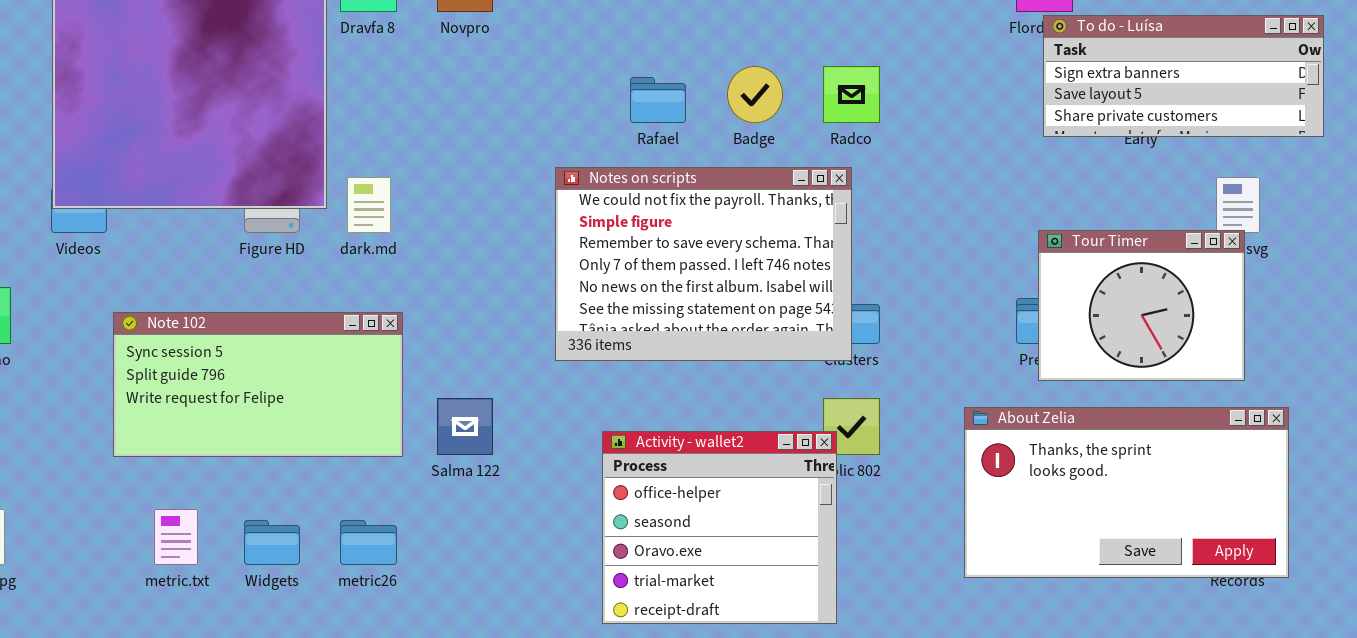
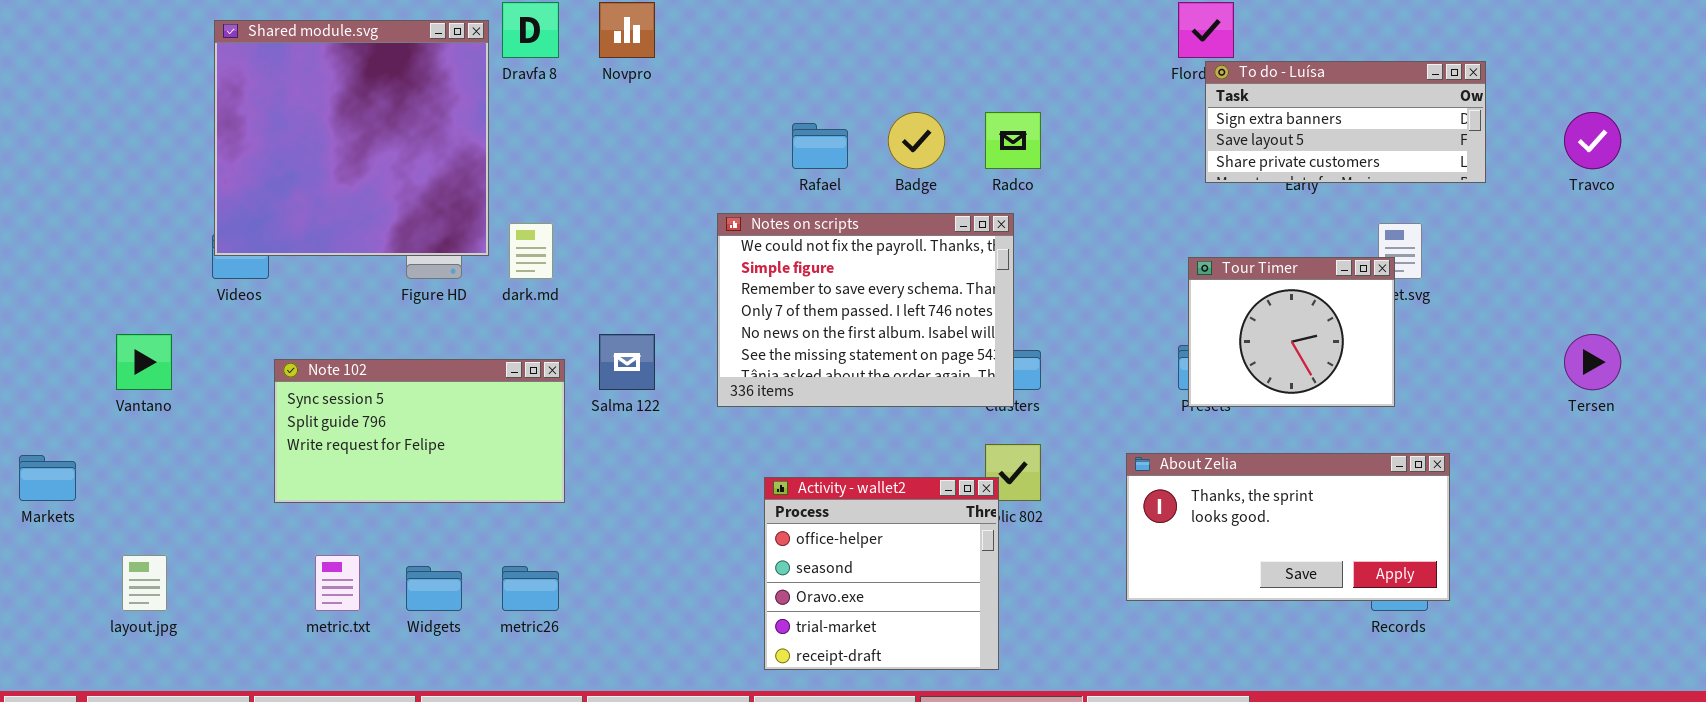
Tour Timer: [1038,230,1245,381] -> [1188,257,1395,407], moved
Salma 122: [437,398,493,455] -> [599,334,655,390], moved
About Zelia: [964,407,1289,578] -> [1126,453,1450,601], resized

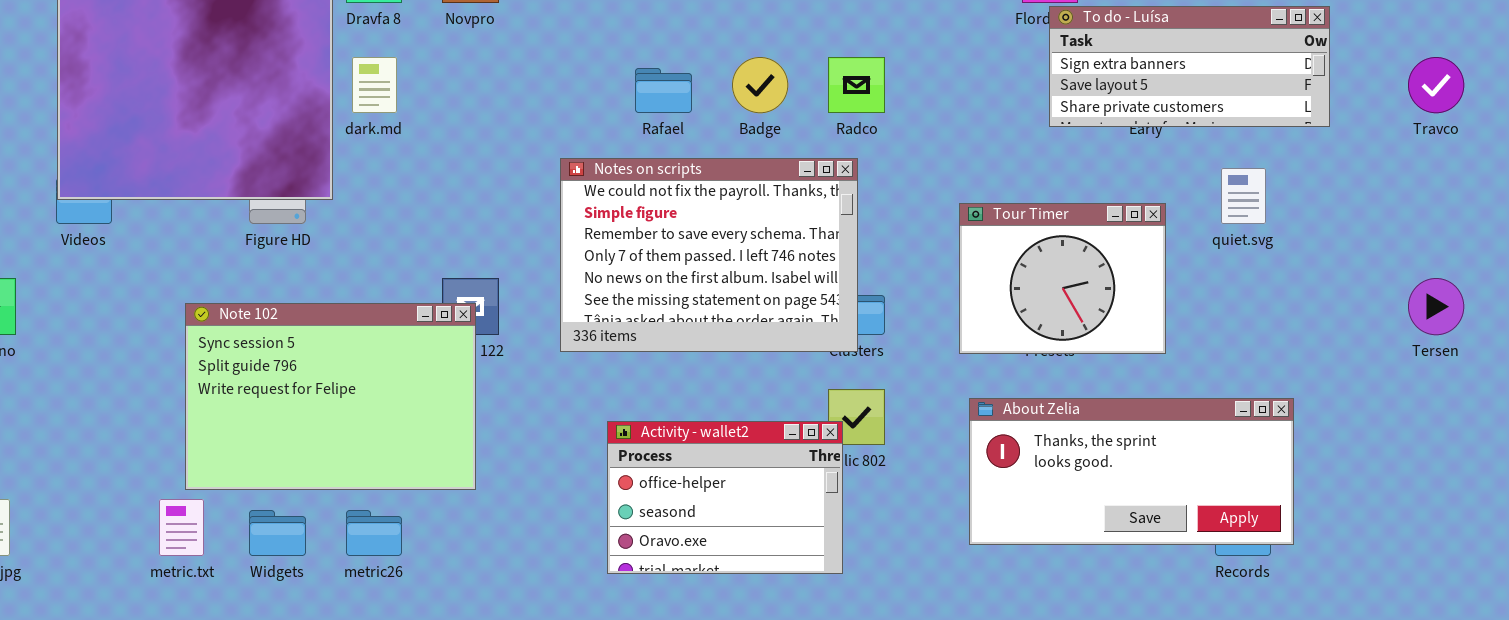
dark.md: [509,223,553,279] -> [352,57,397,113], moved
Tour Timer: [1188,257,1395,407] -> [959,203,1166,354], moved
Note 102: [274,359,565,503] -> [185,303,476,490], moved, resized
Activity - wallet2: [764,477,999,670] -> [607,421,843,574], resized

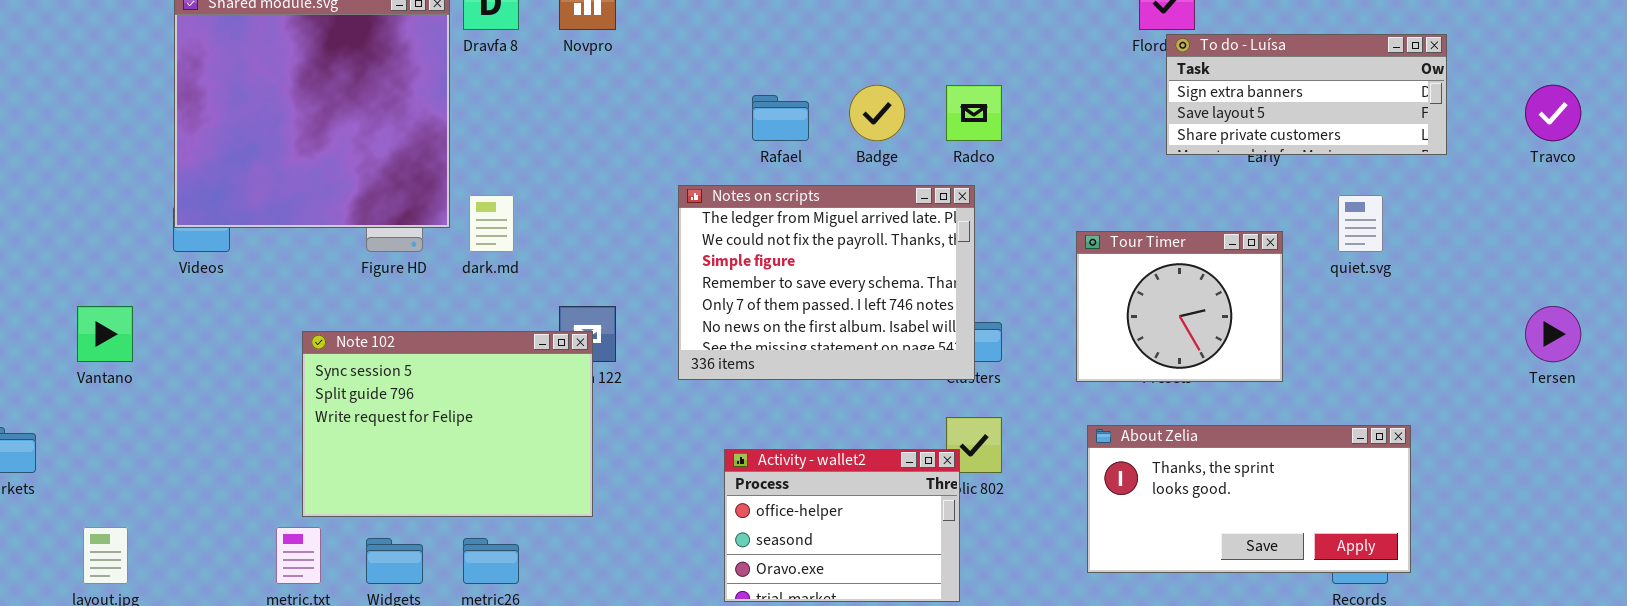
dark.md: [352,57,397,113] -> [469,195,514,252], moved
Notes on scripts: [560,158,858,352] -> [678,185,975,380], scrolled up 1 row

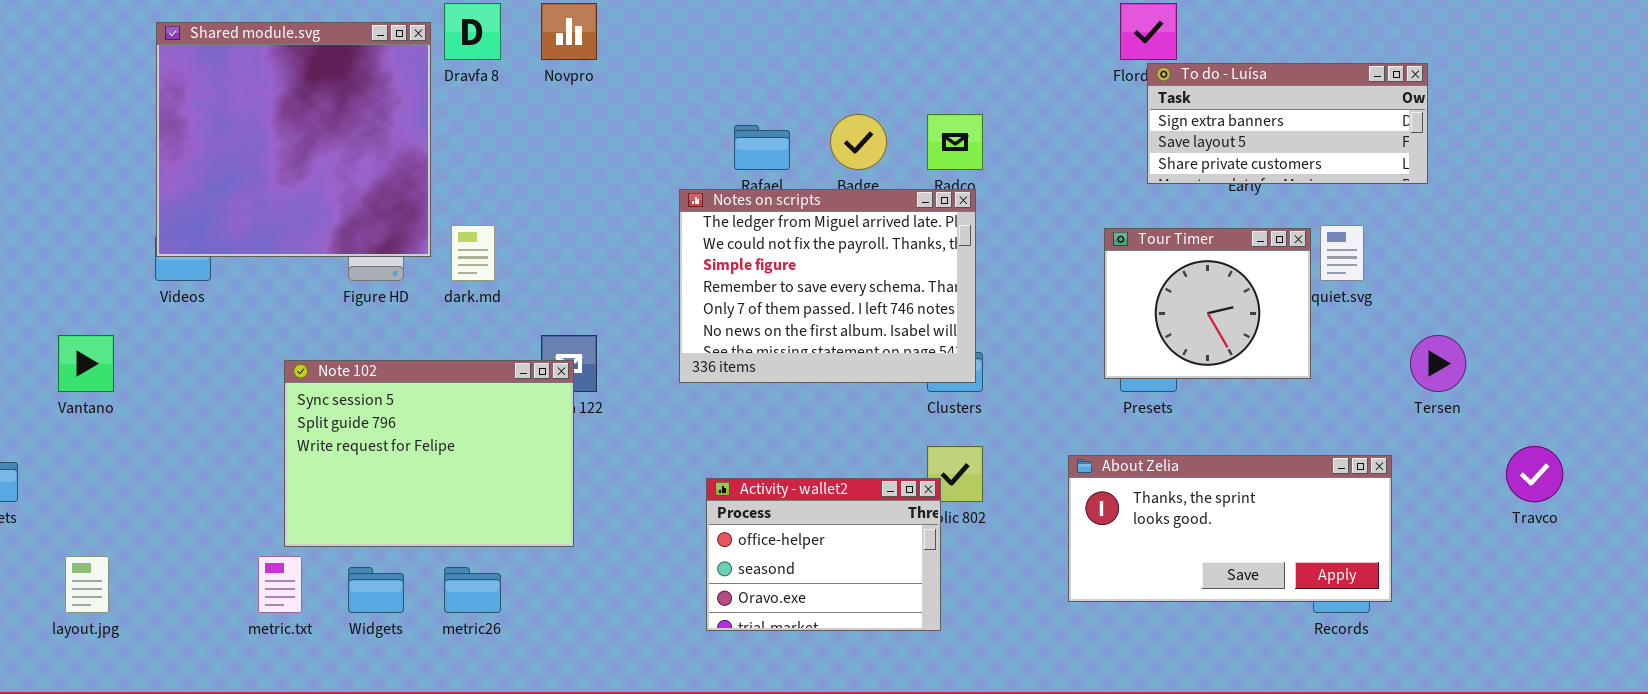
Travco: [1525,85,1581,141] -> [1506,446,1563,502], moved
Notes on scripts: [678,185,975,380] -> [679,189,976,383], moved
Tour Timer: [1076,231,1283,382] -> [1104,228,1311,379], moved
Tersen: [1525,306,1581,362] -> [1410,335,1466,392], moved

